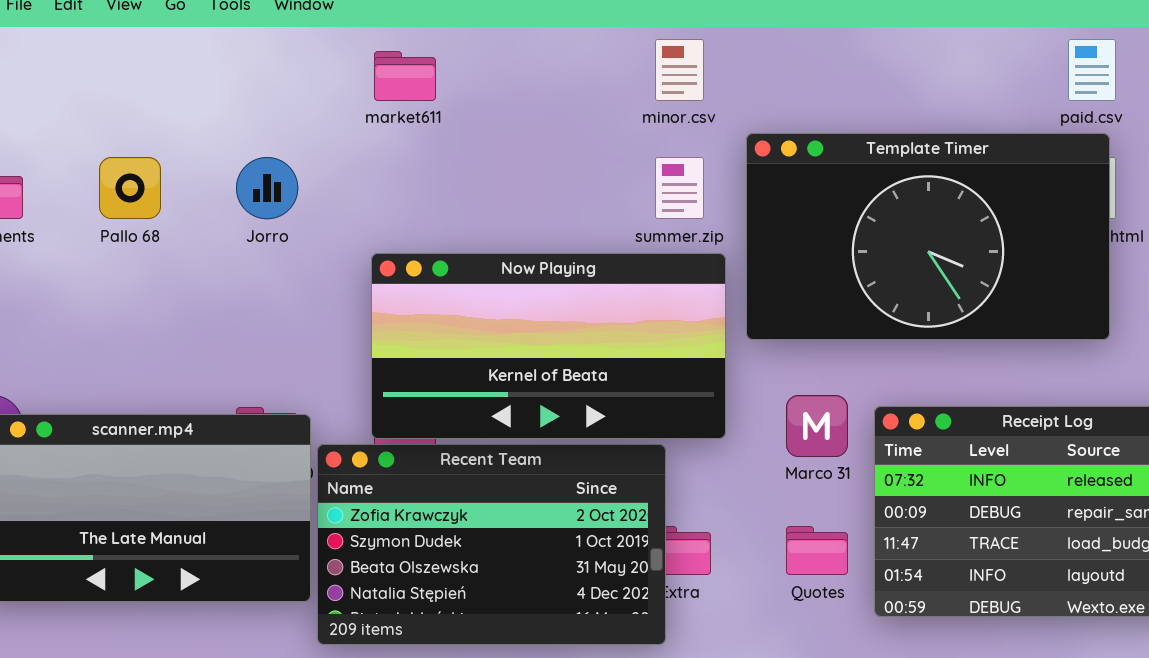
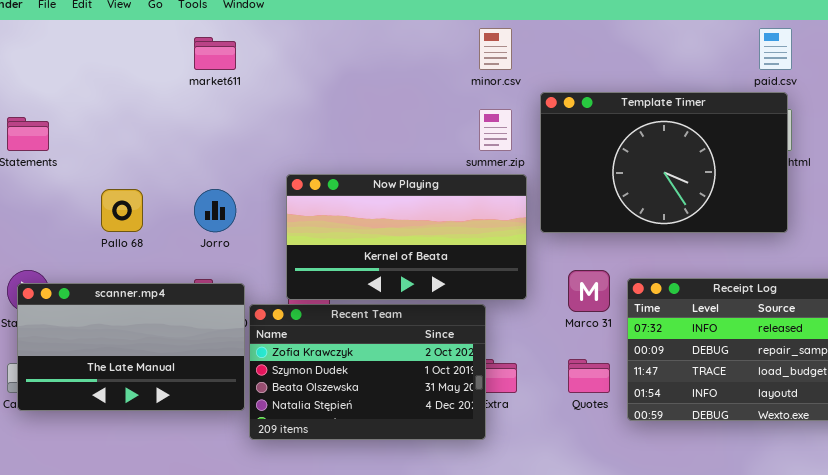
market611: [374,51,436,101] -> [194,37,236,70], moved
Pallo 68: [99,157,161,219] -> [101,189,143,232], moved
Jorro: [236,157,298,219] -> [194,189,236,232], moved

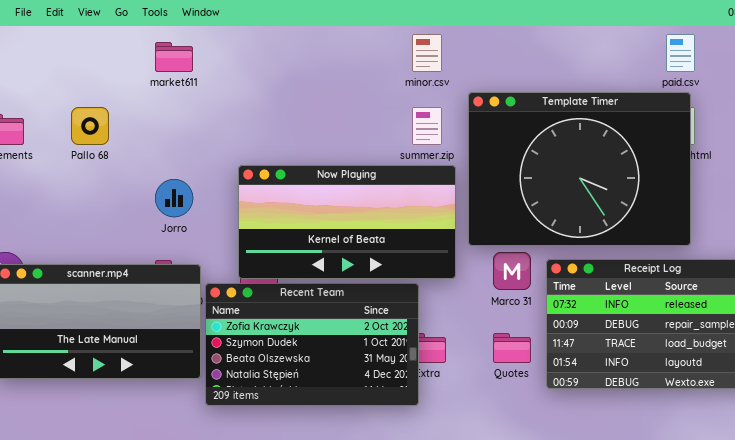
Template Timer: [540,92,788,233] -> [468,92,691,246], resized
Pallo 68: [101,189,143,232] -> [71,107,109,145], moved

